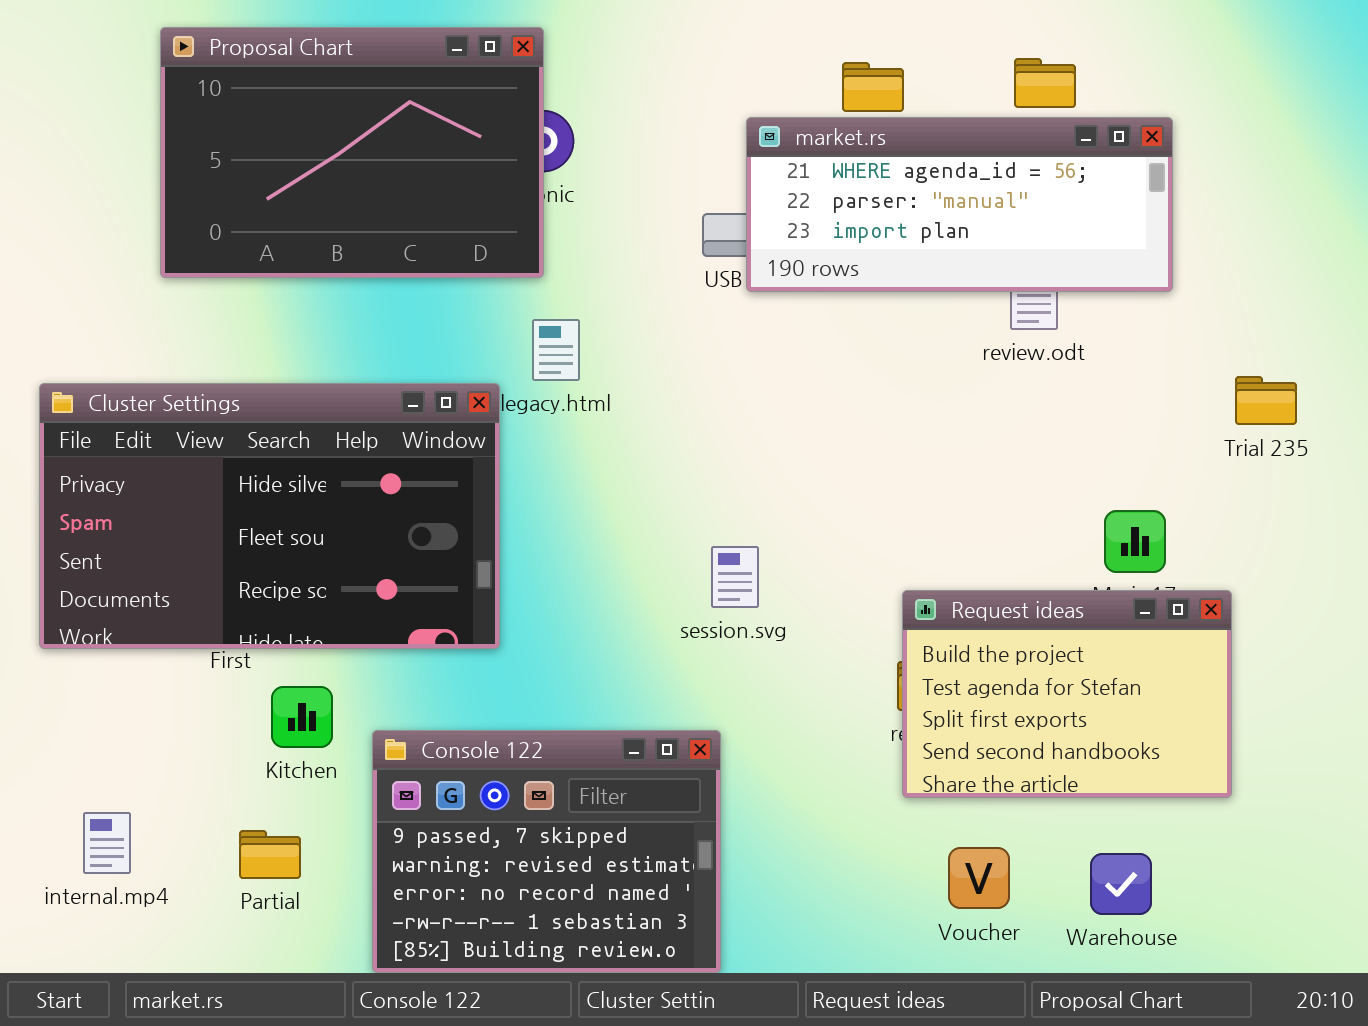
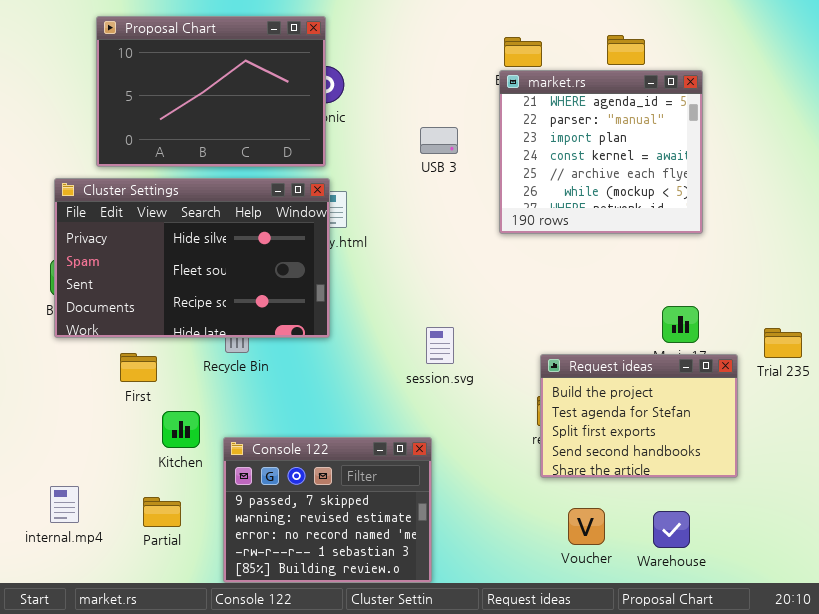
market.rs: [746,117,1173,292] -> [499,70,703,234], resized
Trial 235: [1235,376,1297,425] -> [764,328,802,358], moved
Cluster Settings: [39,383,500,649] -> [54,178,330,338], moved

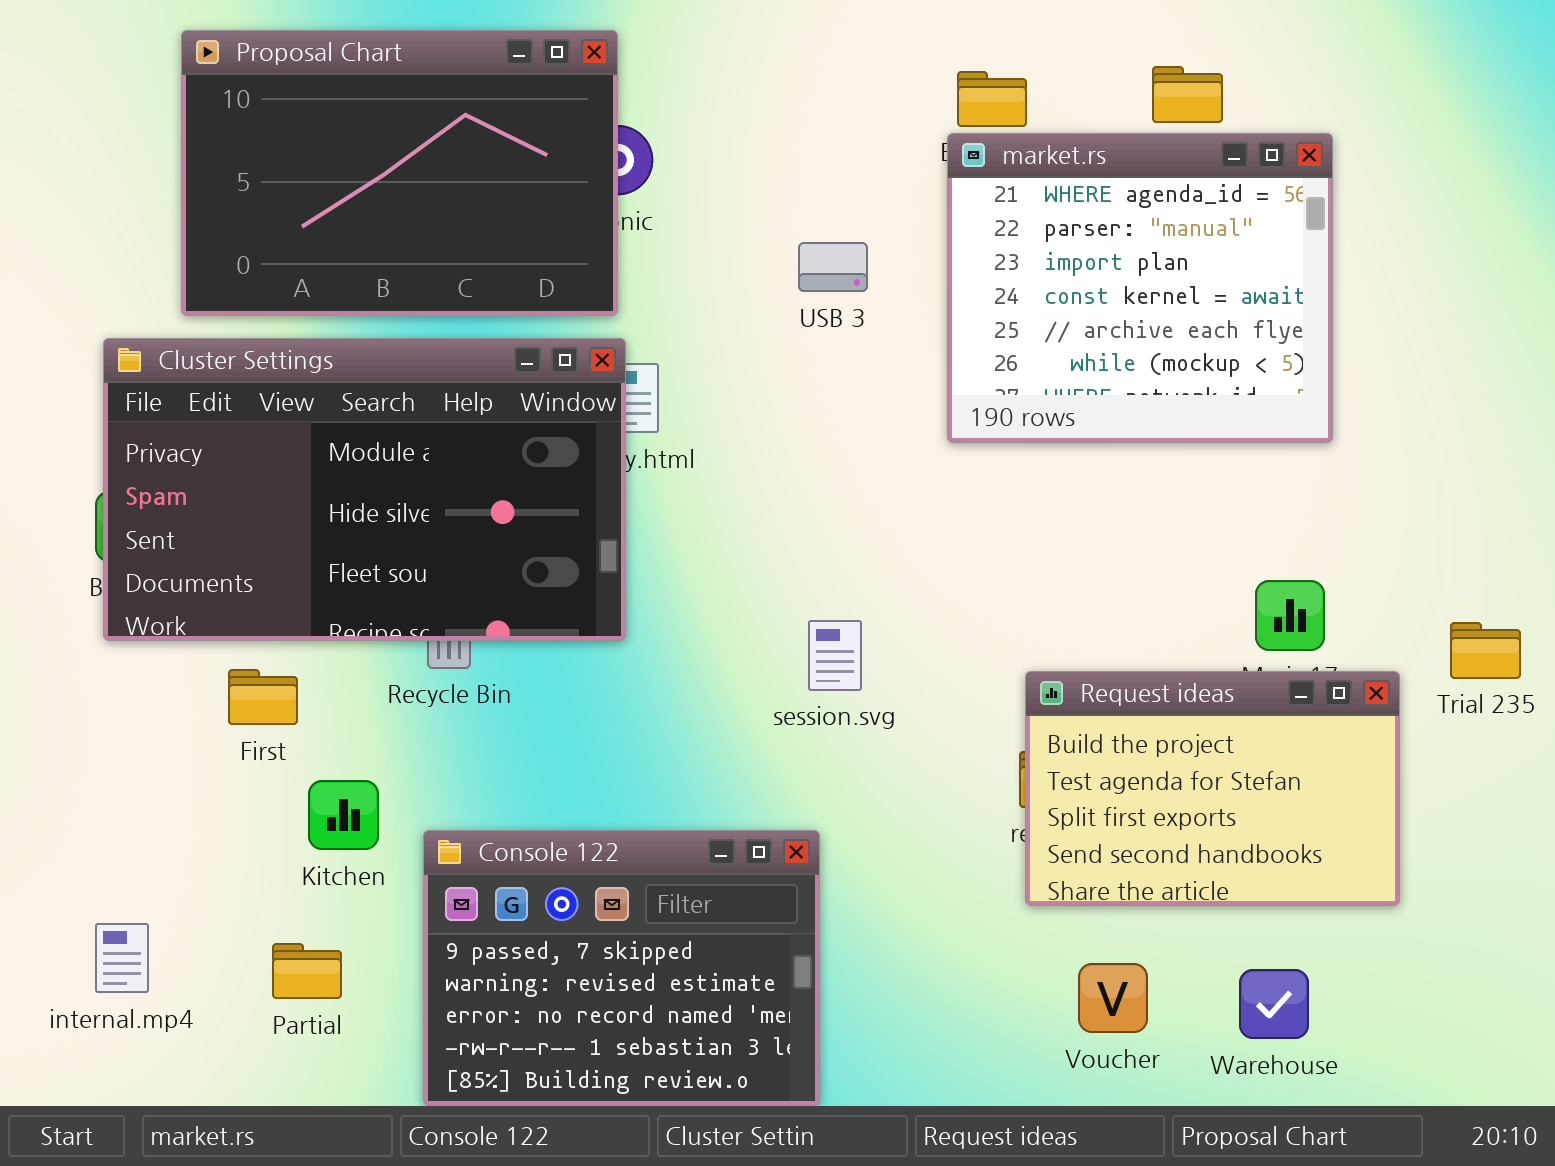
Cluster Settings: [54,178,330,338] -> [103,338,626,641], scrolled up 1 row

